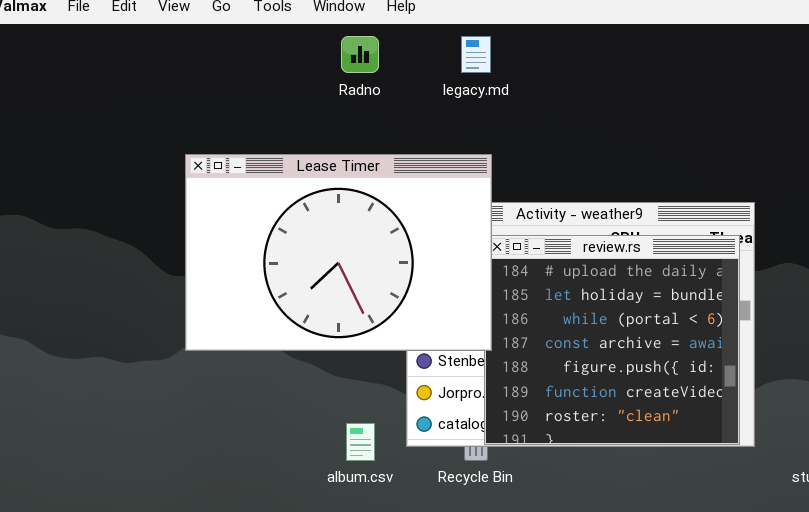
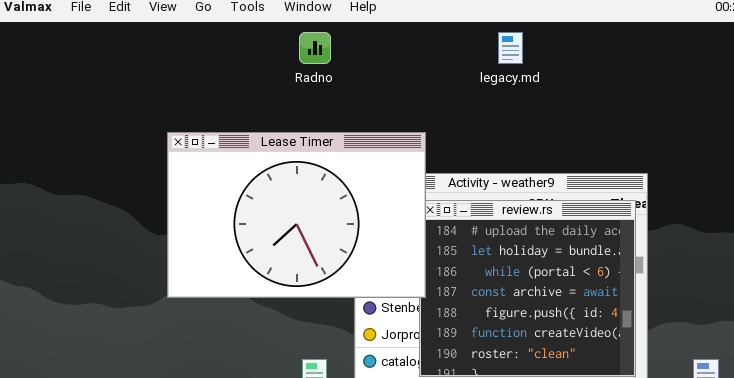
legacy.md: [461,36,491,73] -> [498,32,523,64], moved

